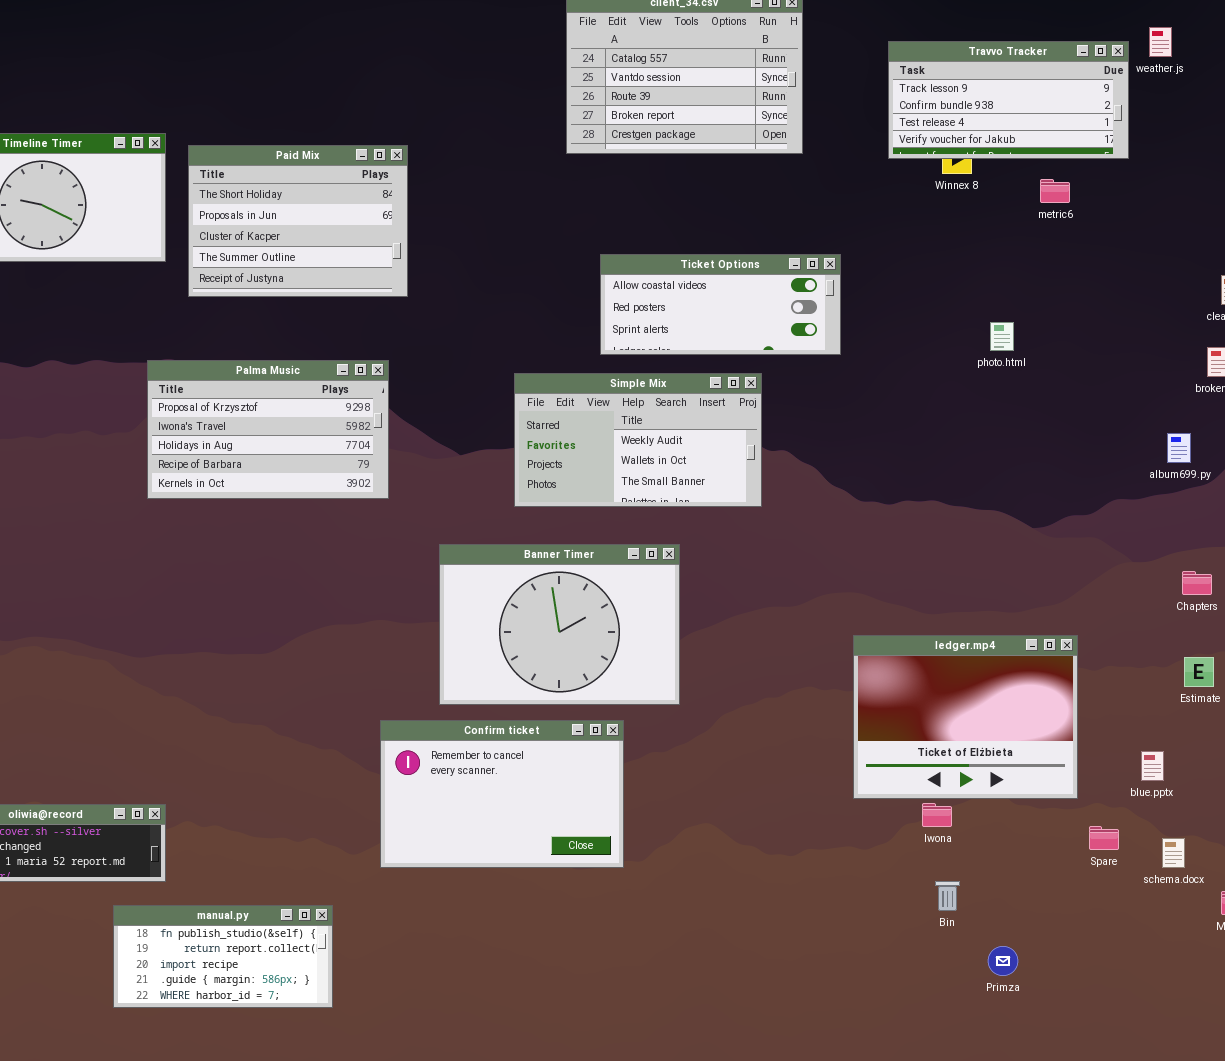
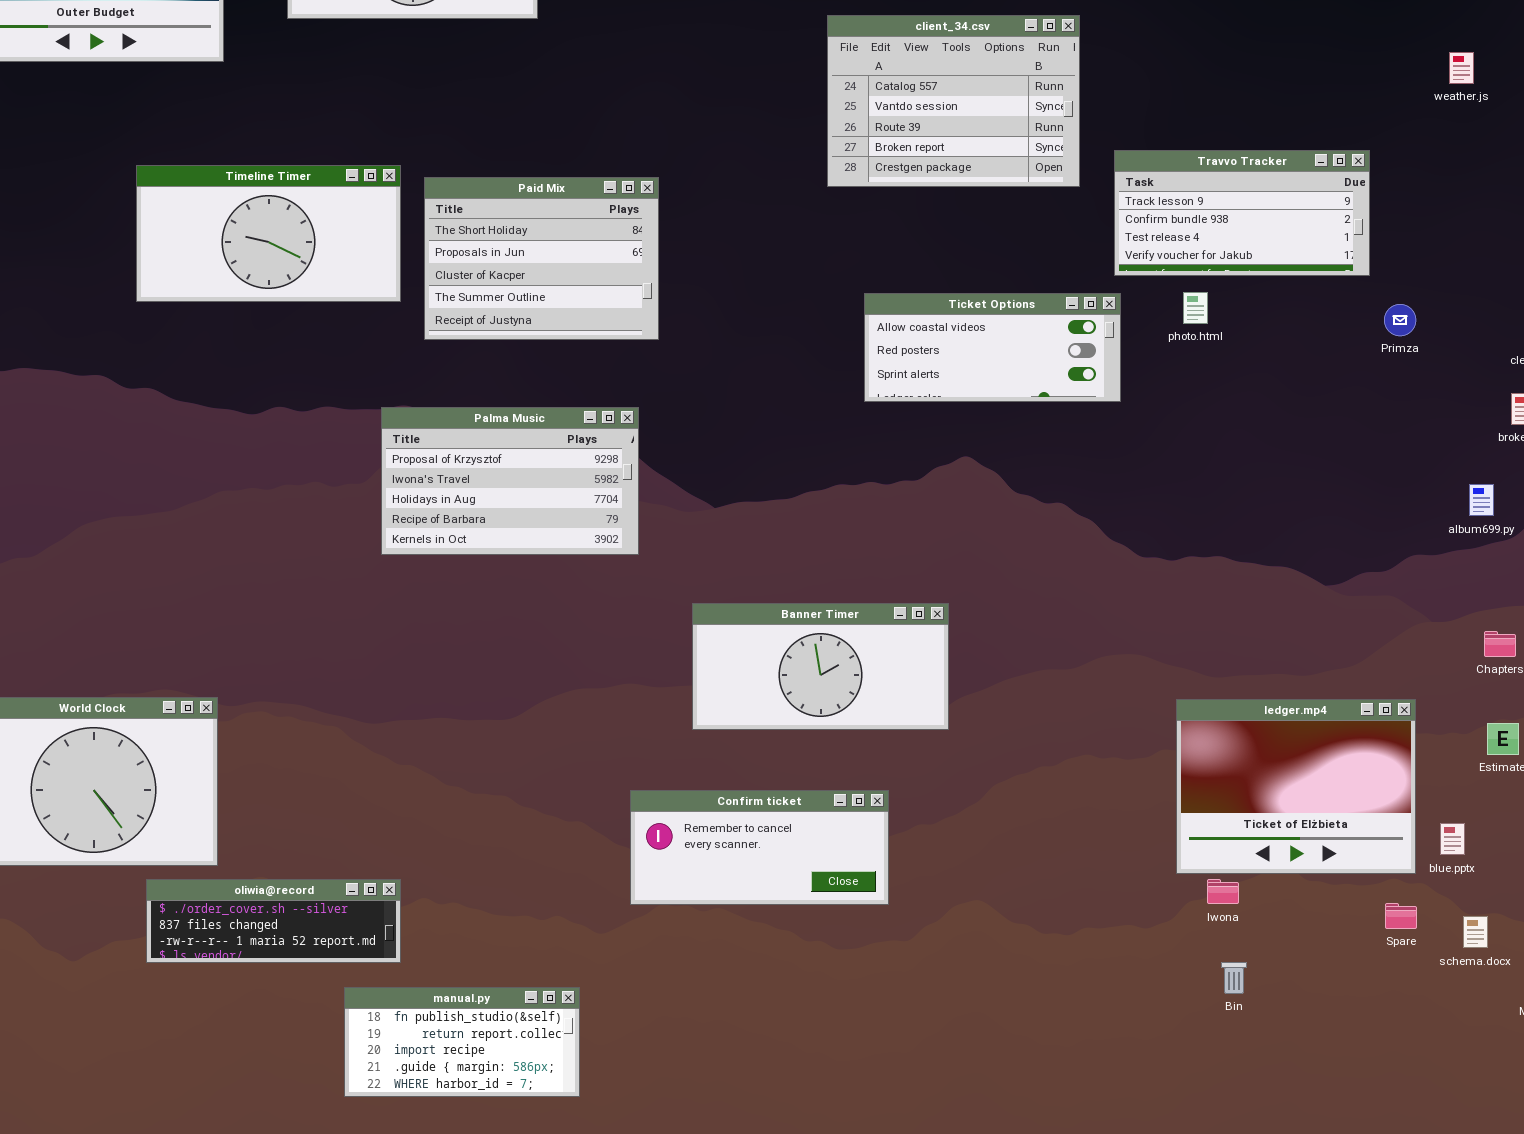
Travvo Tracker: [888,41,1129,159] -> [1114,150,1370,276], moved
photo.html: [990,322,1014,351] -> [1183,292,1208,324], moved
Simple Mix: [514,373,762,507] -> none, closed
Banner Timer: [439,544,680,705] -> [692,603,949,730], resized
ledger.mp4: [853,635,1078,799] -> [1176,699,1416,874], moved
Confirm ticket: [380,720,624,868] -> [630,790,889,905], resized
Primza: [988,946,1018,976] -> [1384,304,1416,336], moved

